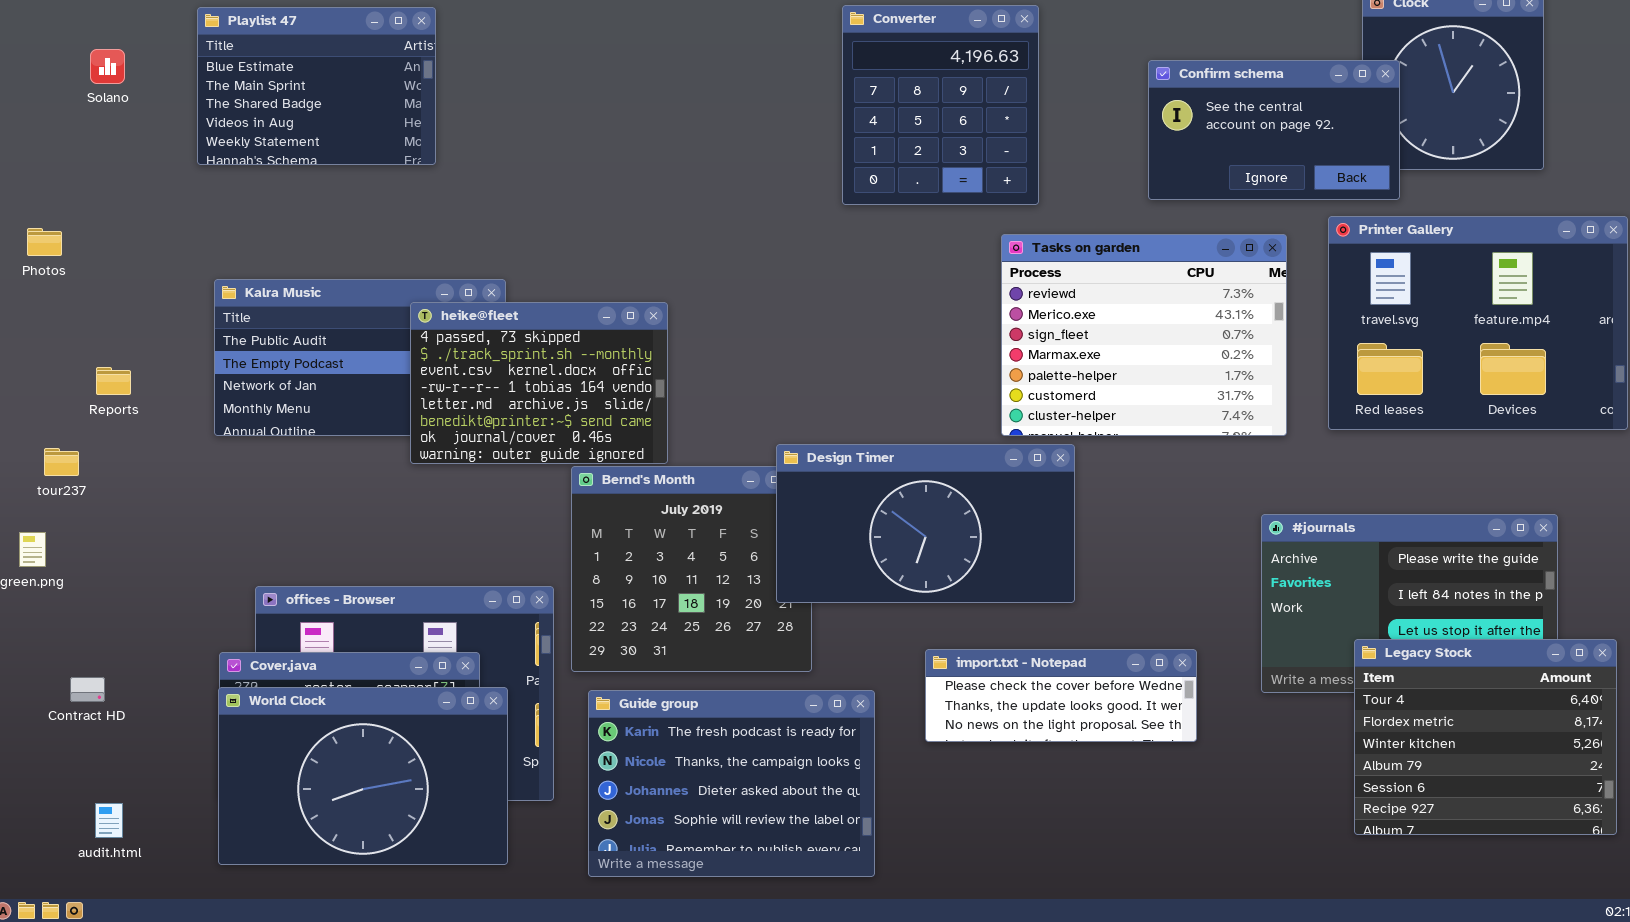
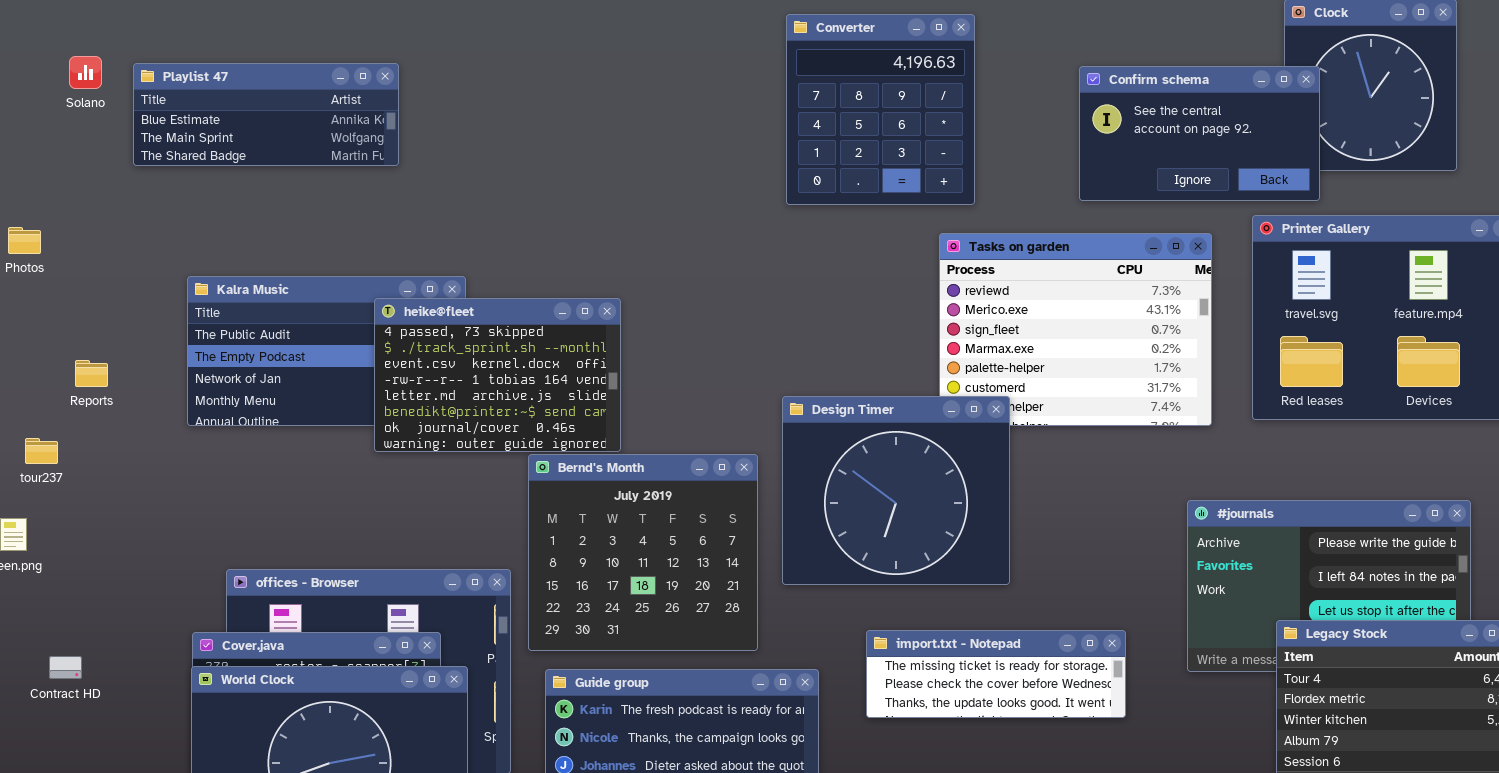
Playlist 47: [197,7,436,165] -> [133,63,399,166], resized
Design Timer: [776,444,1075,603] -> [782,396,1010,585], resized
import.txt - Notepad: [925,649,1197,742] -> [866,630,1126,718], scrolled up 1 row

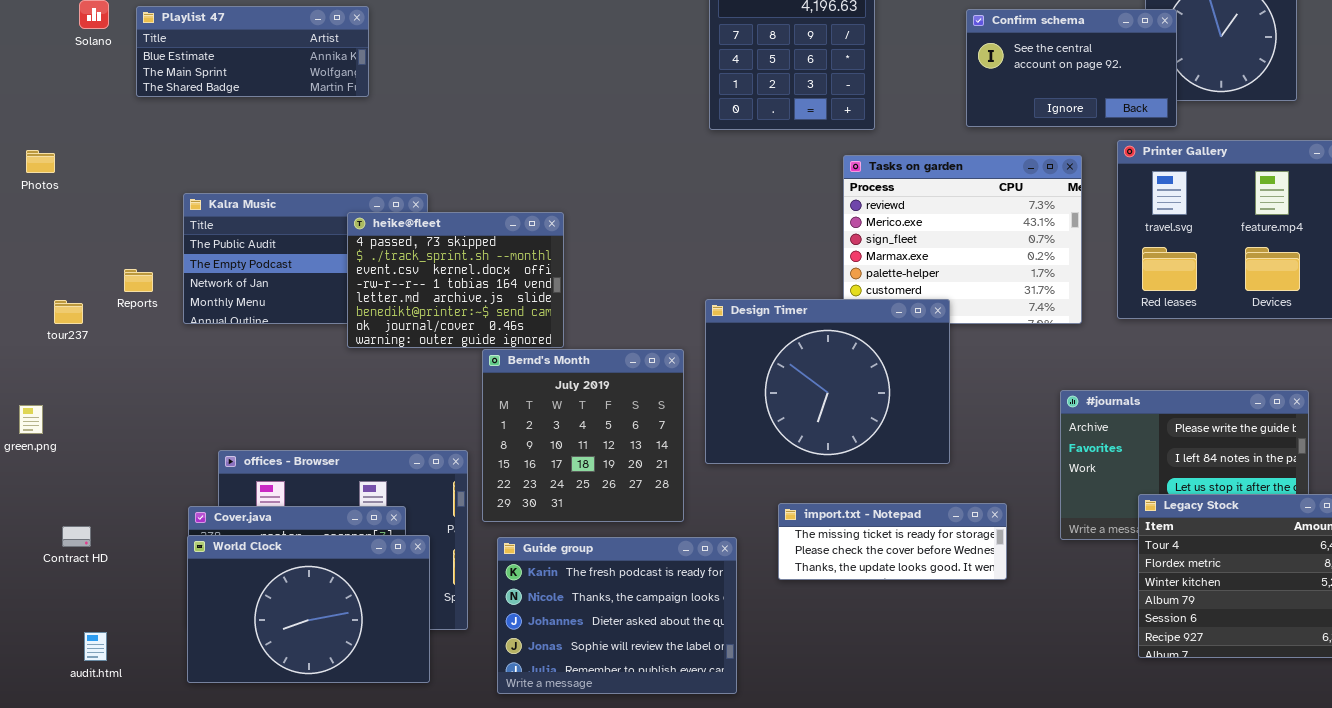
Reports: [75,360,108,387] -> [124,269,153,292], moved
Design Timer: [782,396,1010,585] -> [705,299,950,464], resized
tour237: [25,438,58,464] -> [54,300,83,324], moved

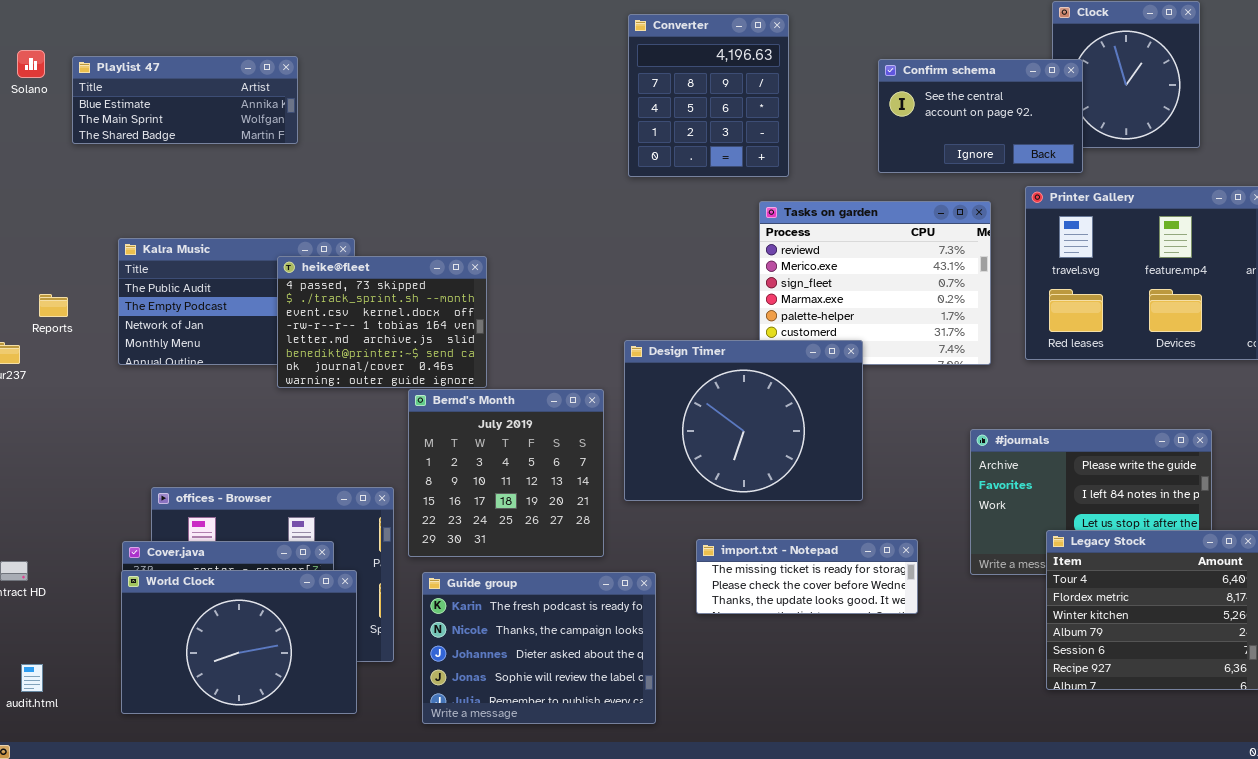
Reports: [124,269,153,292] -> [39,294,68,317], moved

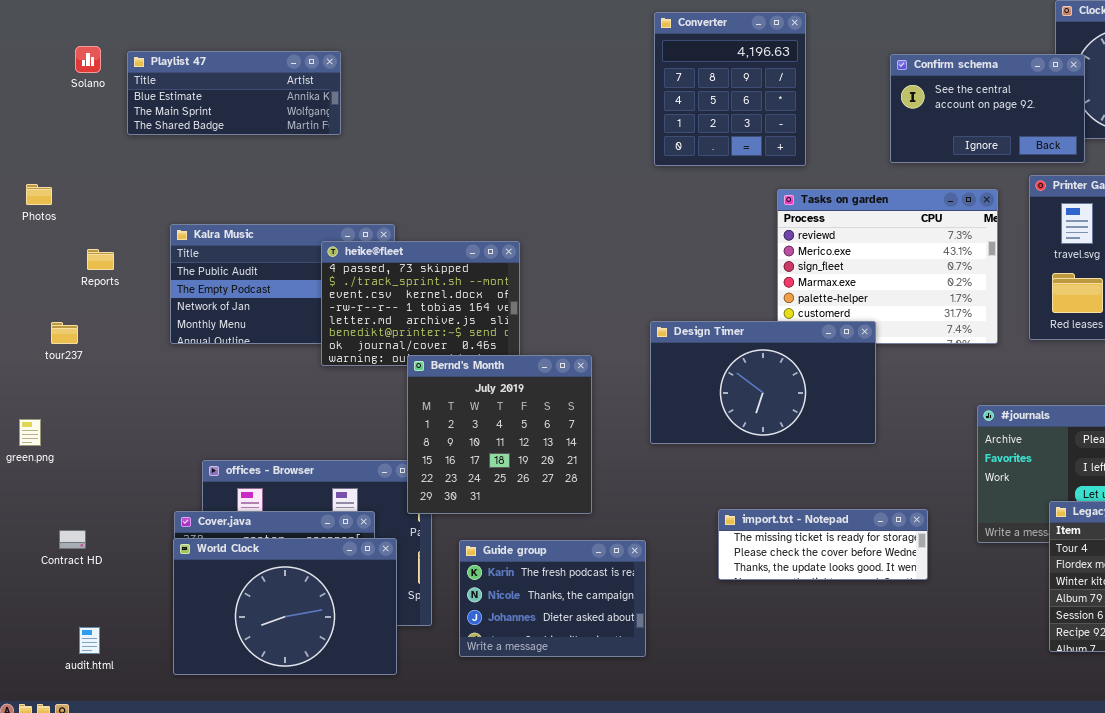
Reports: [39,294,68,317] -> [87,249,114,270], moved
Design Timer: [624,340,863,501] -> [650,321,876,444], resized
Bernd's Month: [408,389,604,557] -> [407,355,592,514], moved
Guide group: [422,572,656,724] -> [459,540,646,657], resized

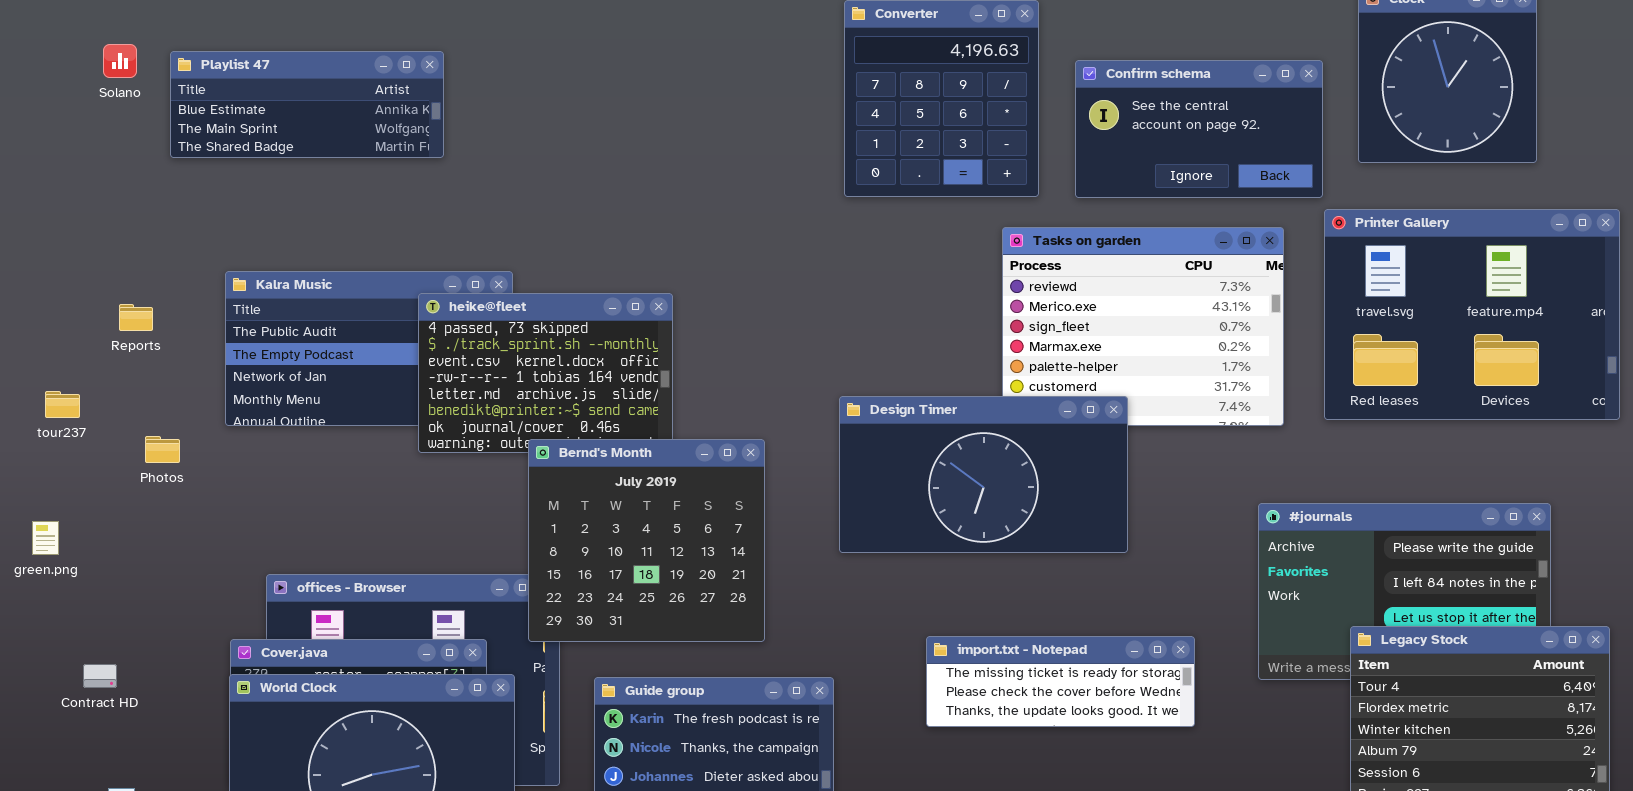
Confirm schema: [890,54,1085,163] -> [1075,60,1323,198], moved
Photos: [26,184,52,205] -> [145,436,180,463], moved
tour237: [51,322,78,344] -> [45,391,80,418], moved

